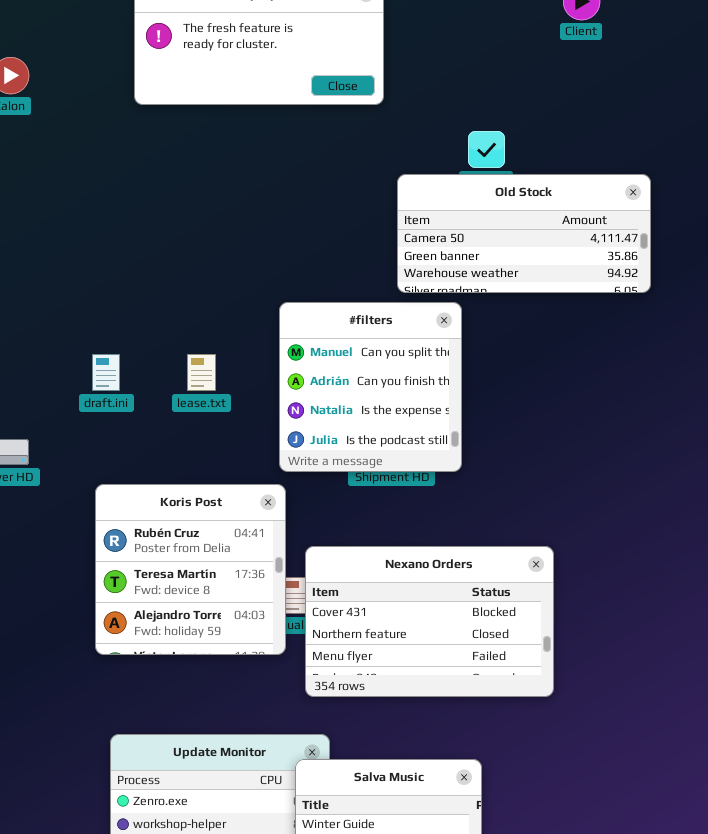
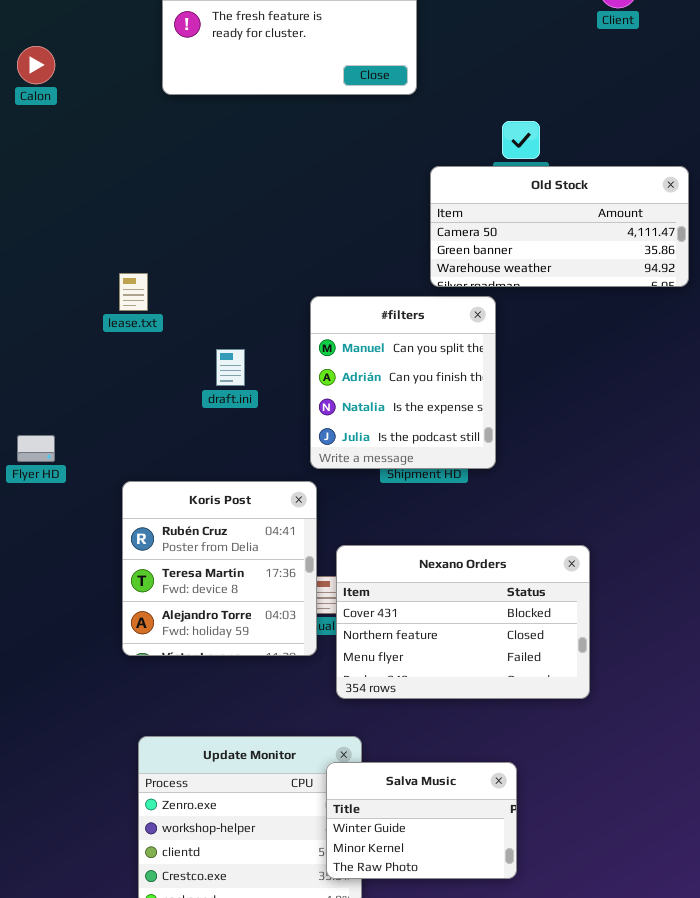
draft.ini: [92,354,120,391] -> [216,349,245,386], moved
lease.txt: [187,354,216,391] -> [119,273,148,311], moved

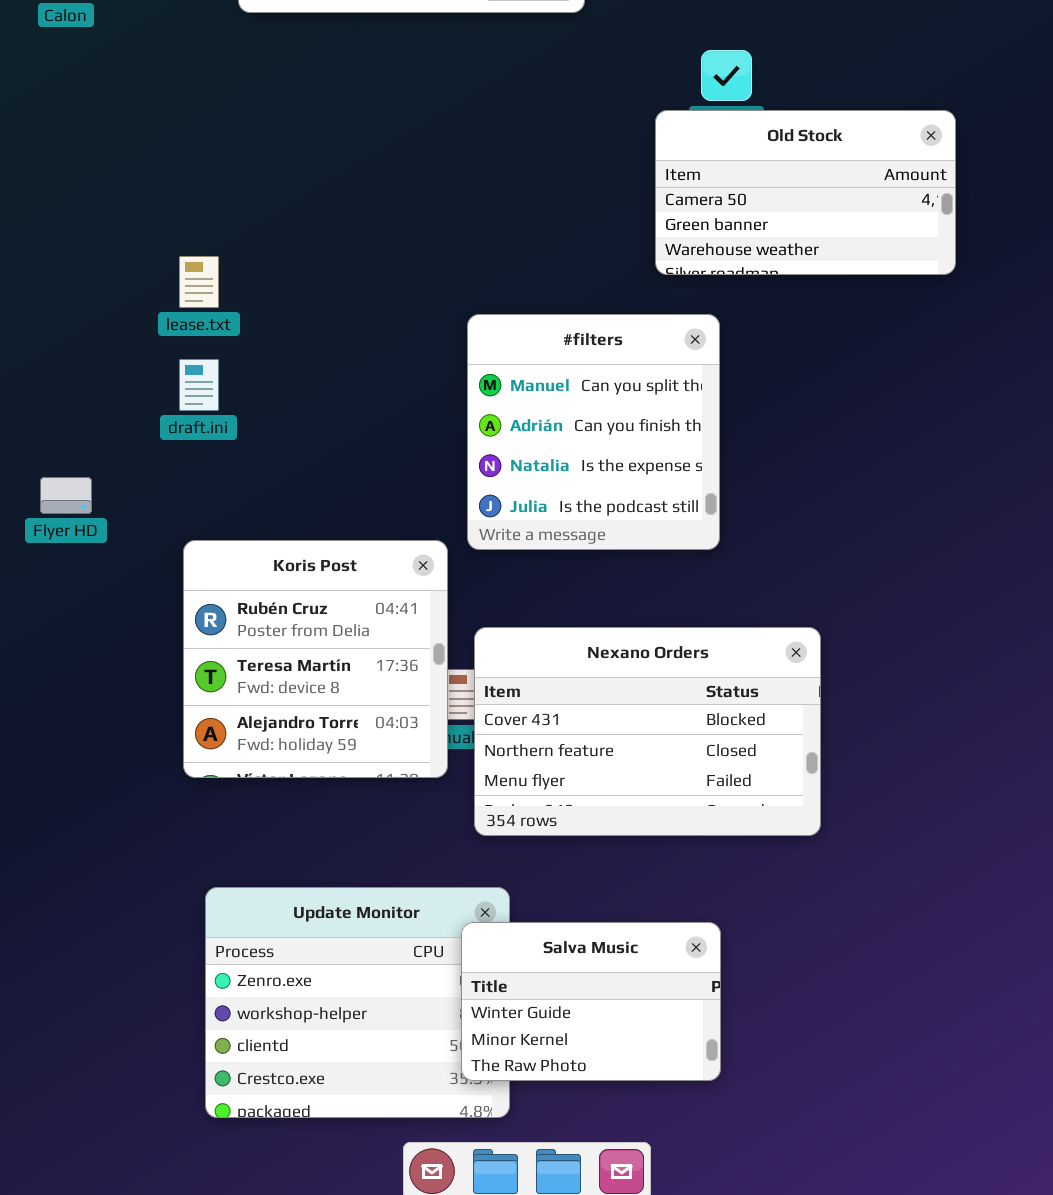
Old Stock: [430,166,689,287] -> [655,110,956,275], resized
#filters: [310,296,496,469] -> [467,314,720,550], moved
draft.ini: [216,349,245,386] -> [179,359,219,411], moved

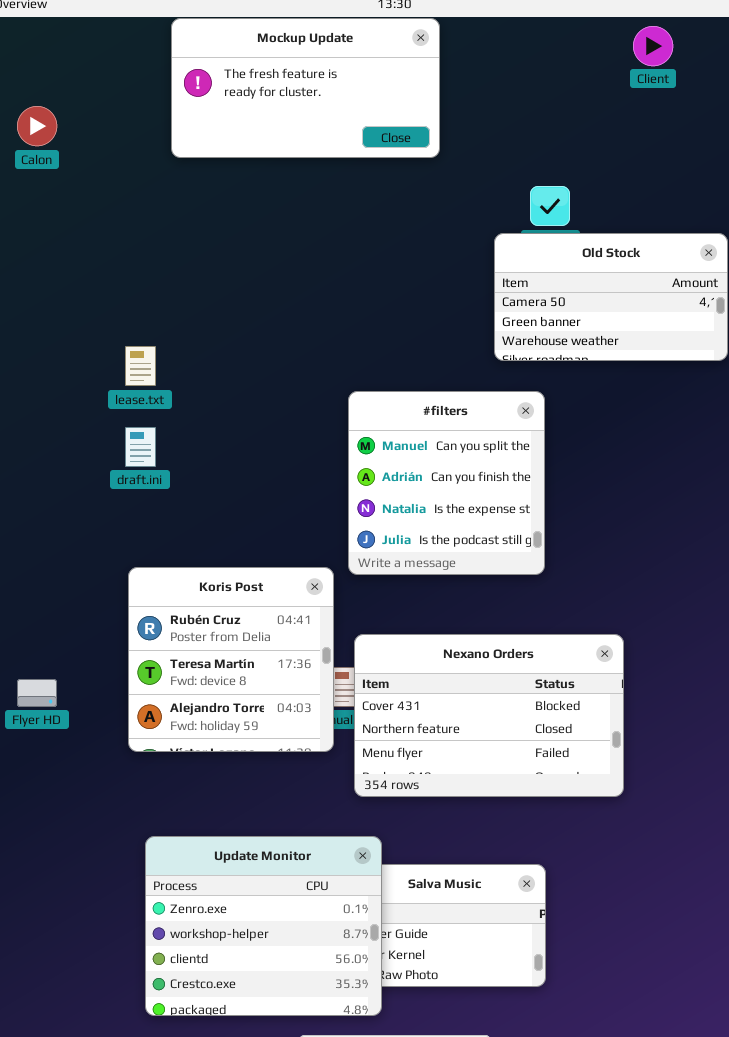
Flyer HD: [40,477,92,514] -> [17,679,57,707], moved
Update Monitor: [205,887,510,1118] -> [145,836,382,1016], raised

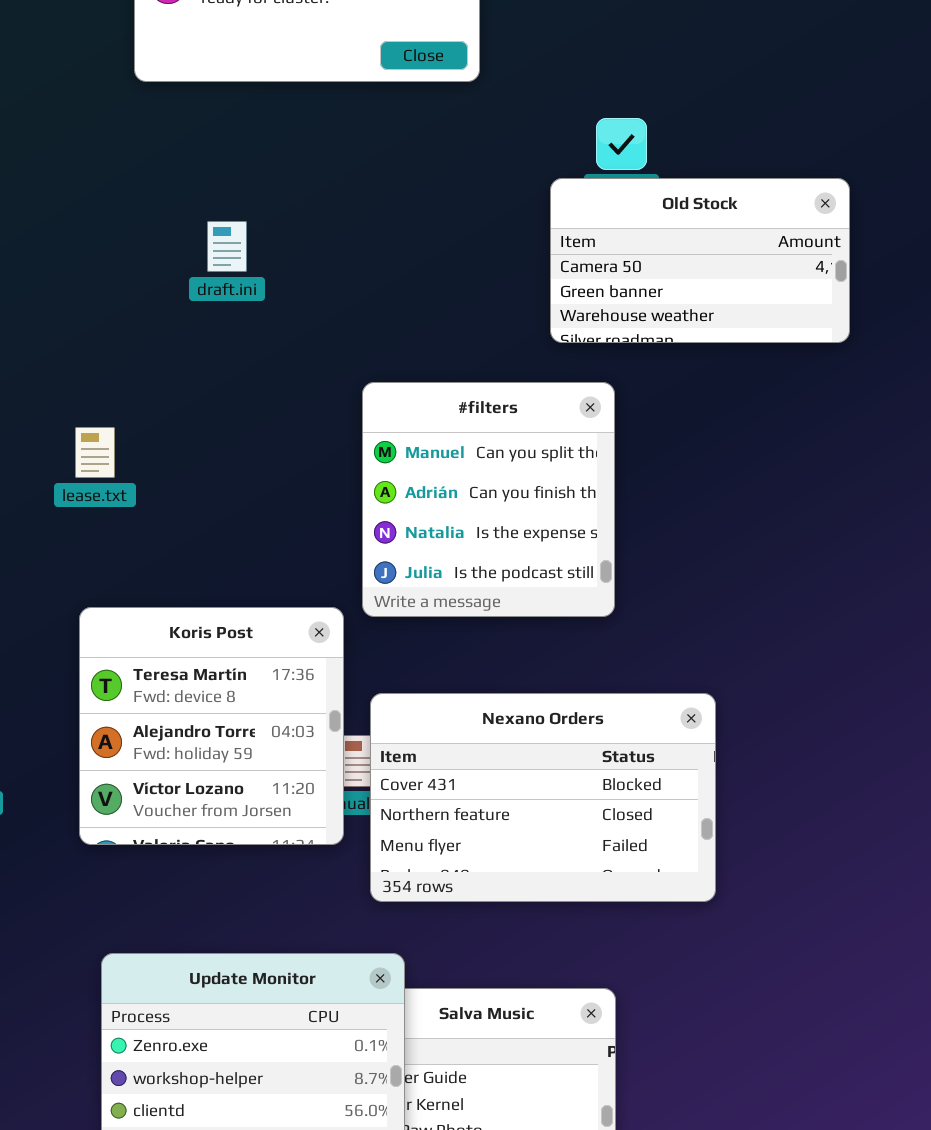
lease.txt: [125,346,156,386] -> [75,427,115,478], moved
draft.ini: [125,427,156,467] -> [207,221,247,272], moved
Koris Post: [128,567,334,752] -> [79,607,344,845], scrolled down 1 row

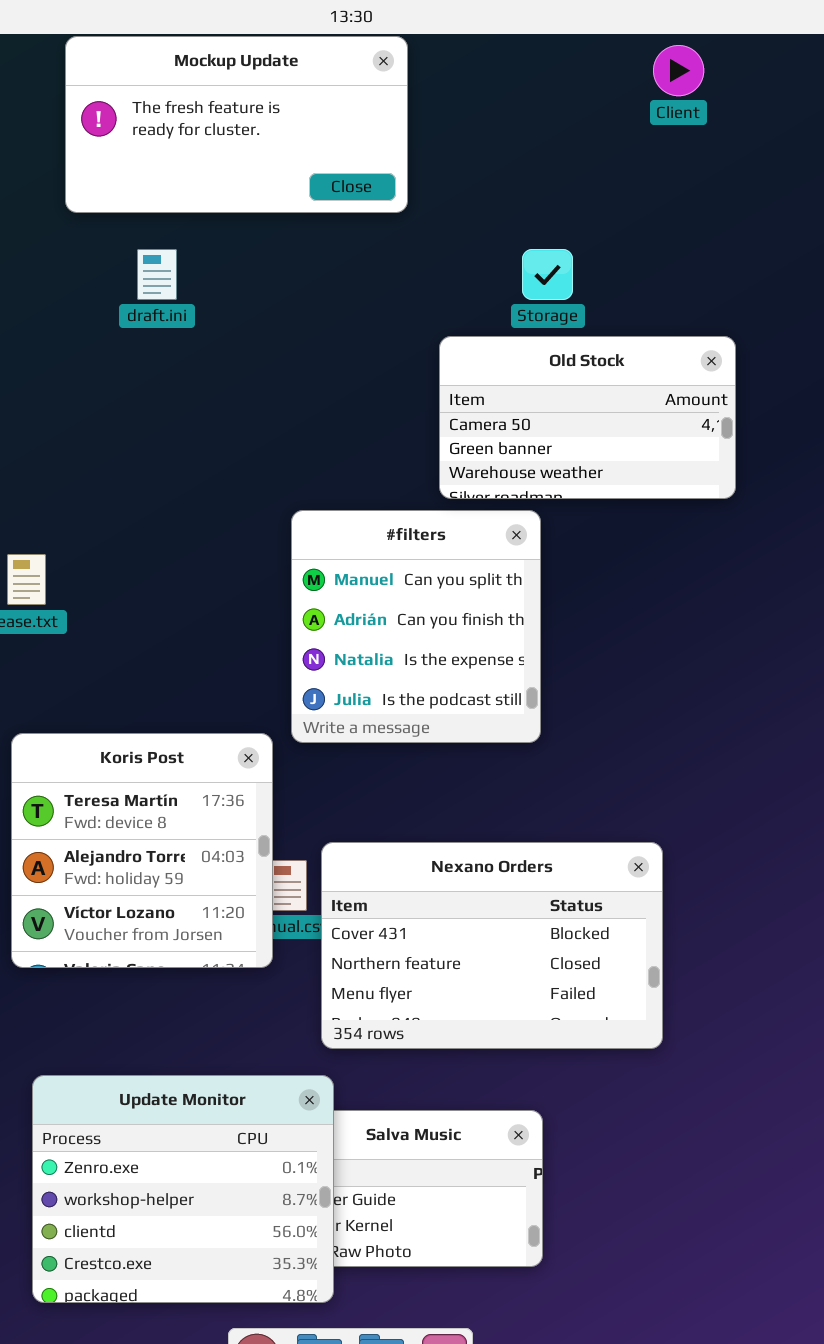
Old Stock: [550,178,850,343] -> [439,336,736,499], moved
draft.ini: [207,221,247,272] -> [137,249,177,300], moved
Nexano Orders: [370,693,716,902] -> [321,842,663,1049], moved

